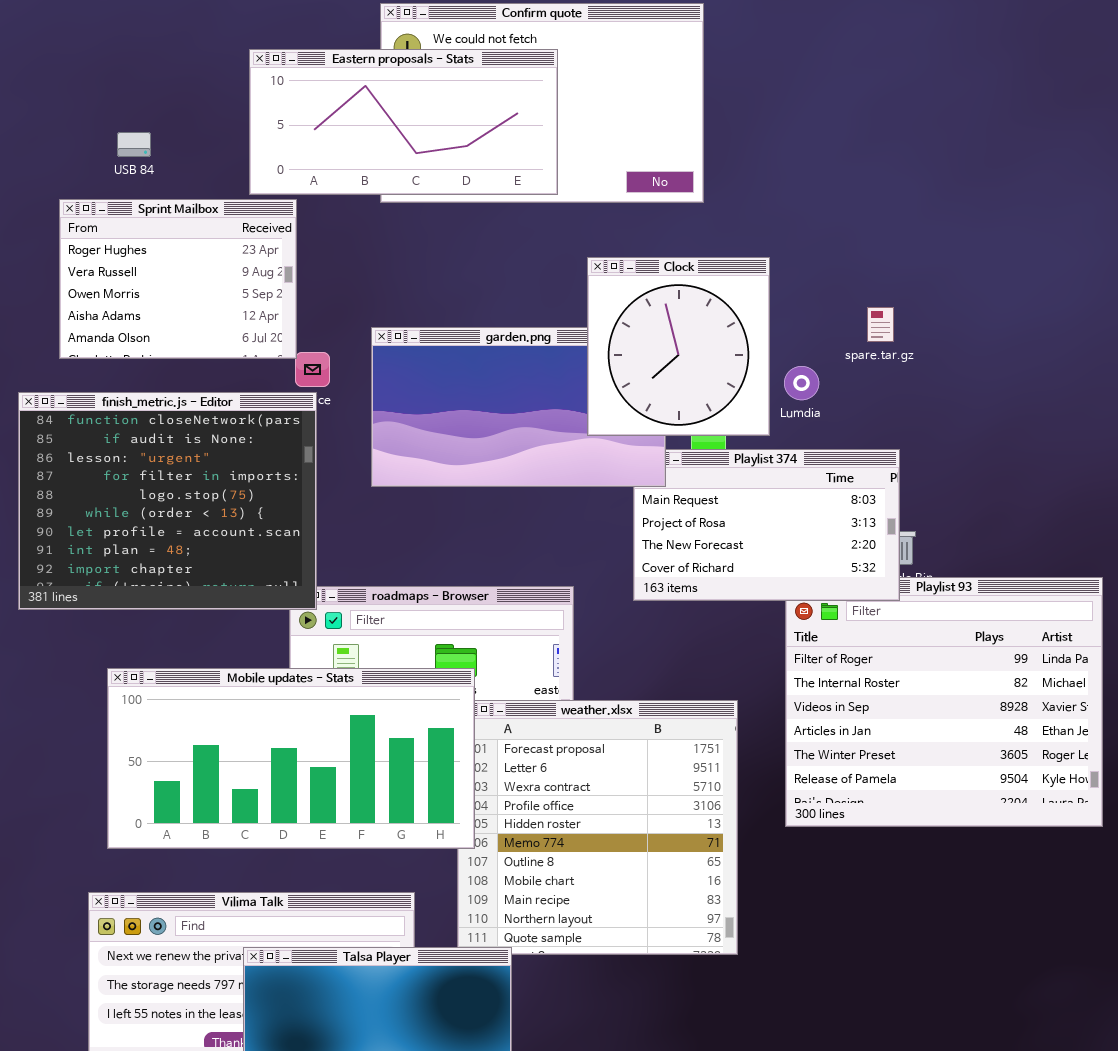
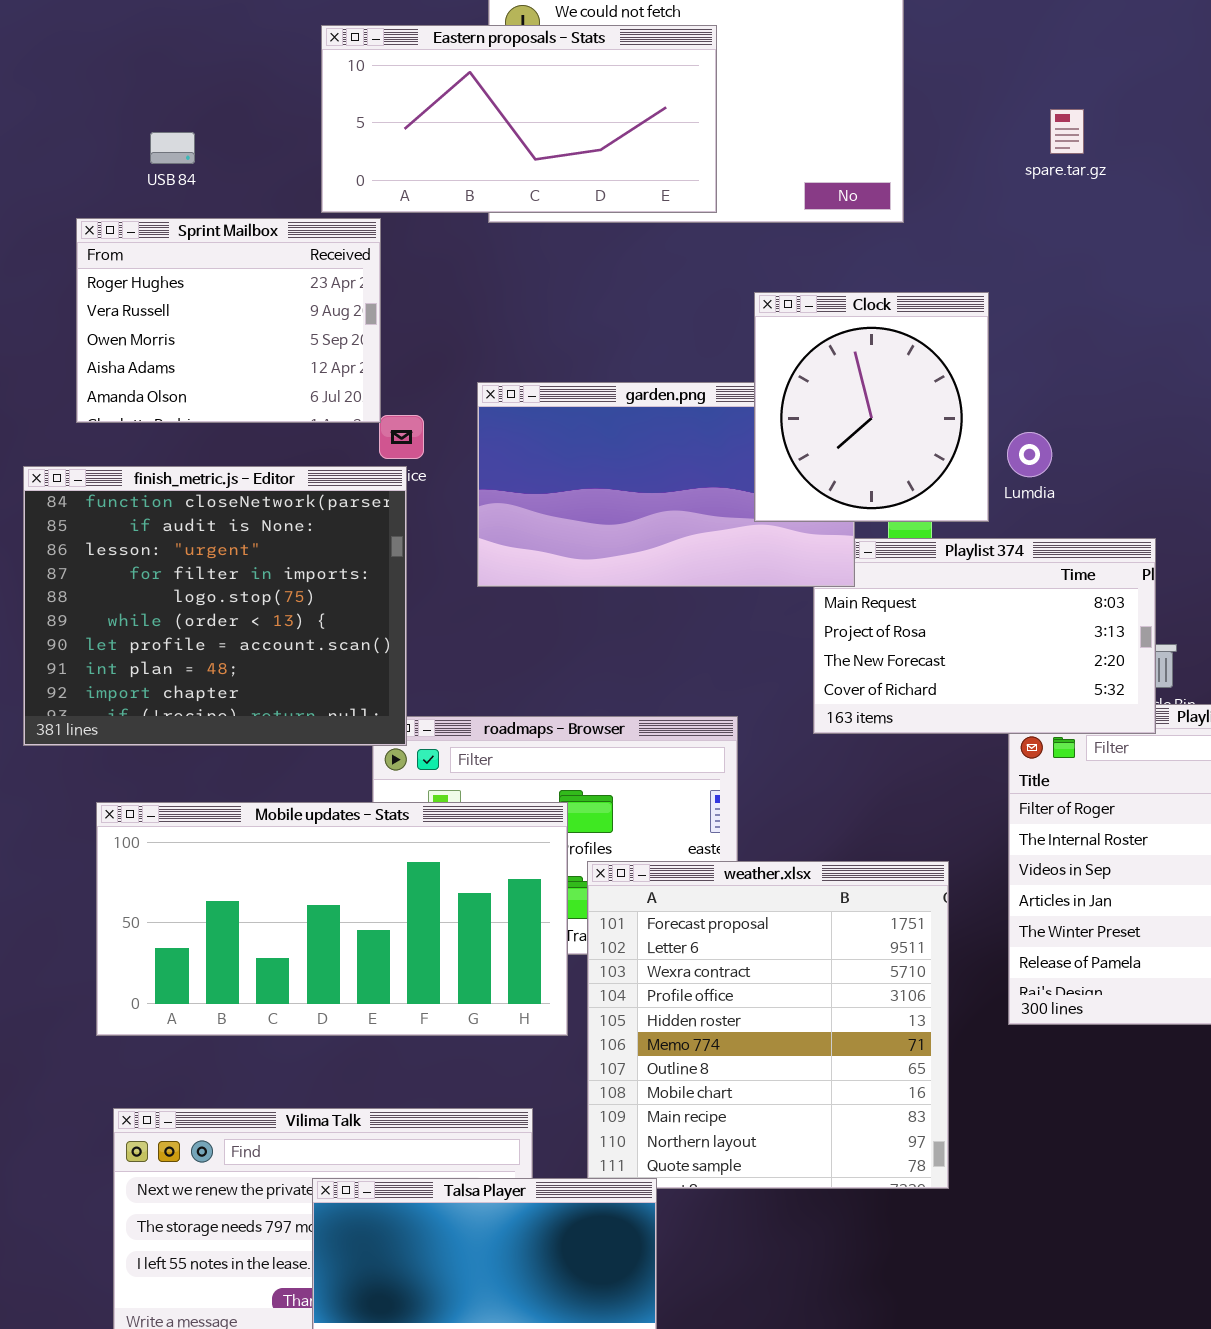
spare.tar.gz: [867,307,894,342] -> [1050,109,1084,154], moved
Mobile updates - Stats: [107,668,475,849] -> [96,802,568,1036], moved

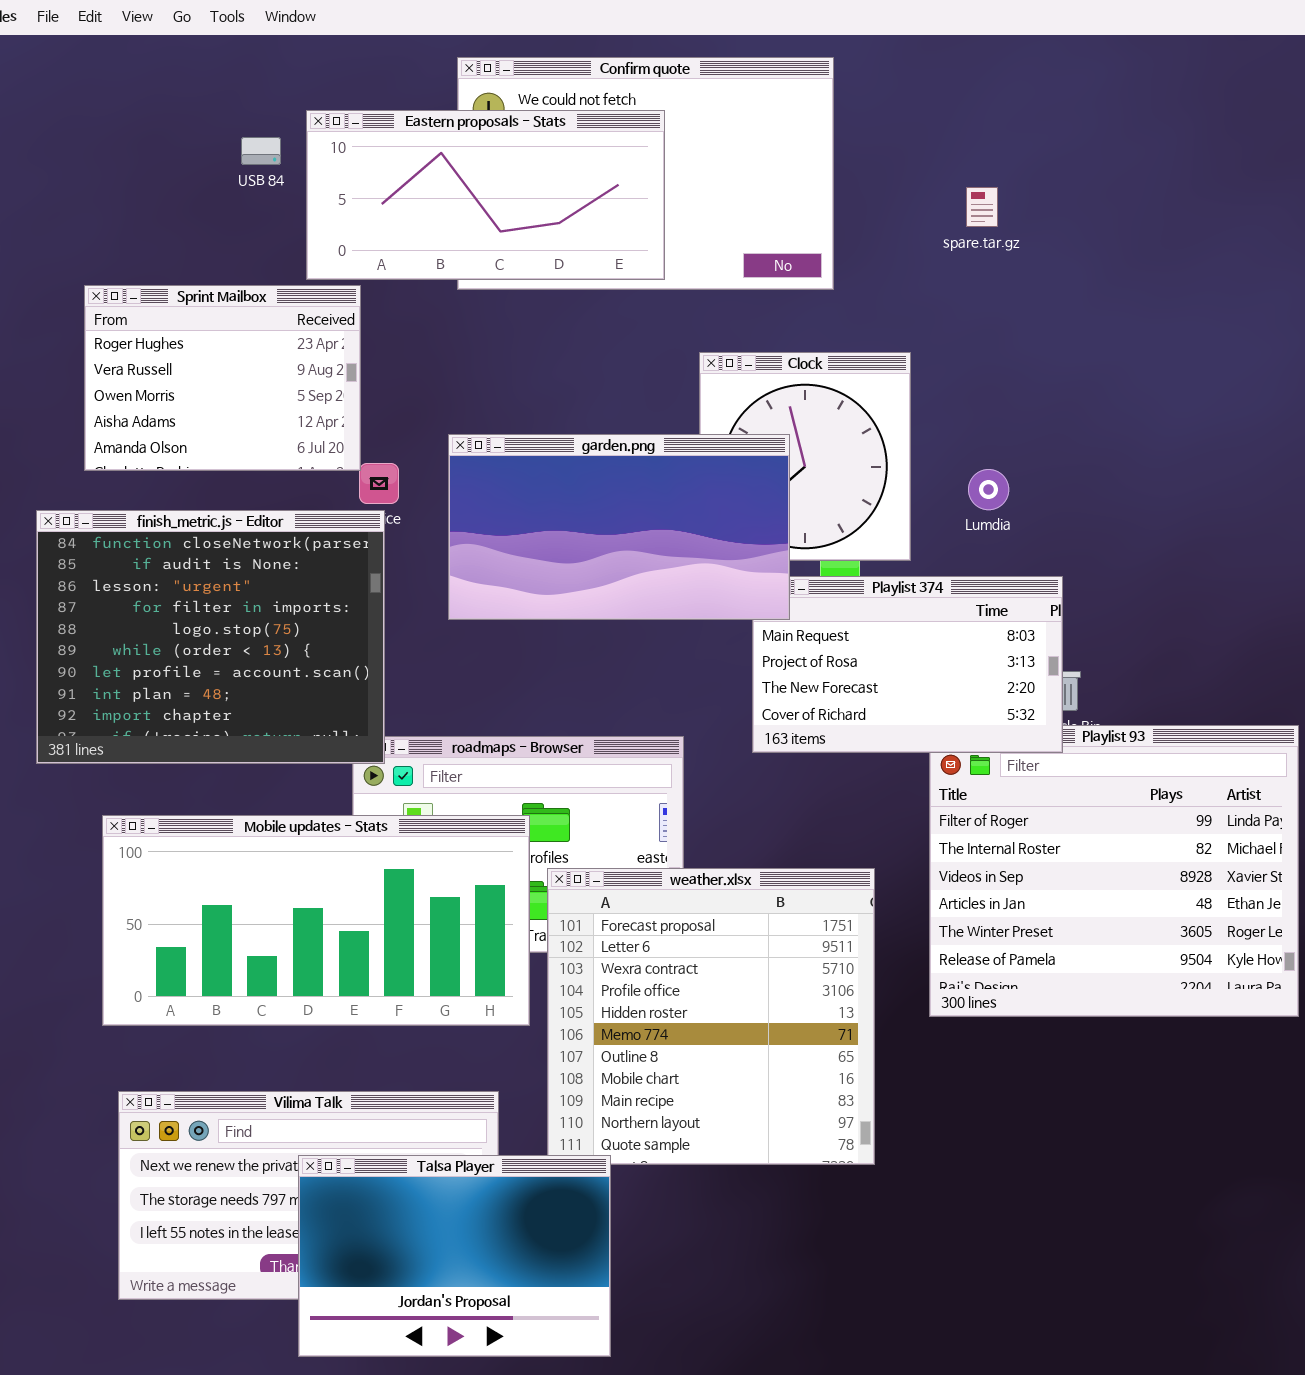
USB 84: [150,132,195,164] -> [241,137,281,165], moved
garden.png: [477,382,855,587] -> [448,434,790,620], raised
Lumdia: [1007,432,1052,477] -> [968,469,1009,510], moved

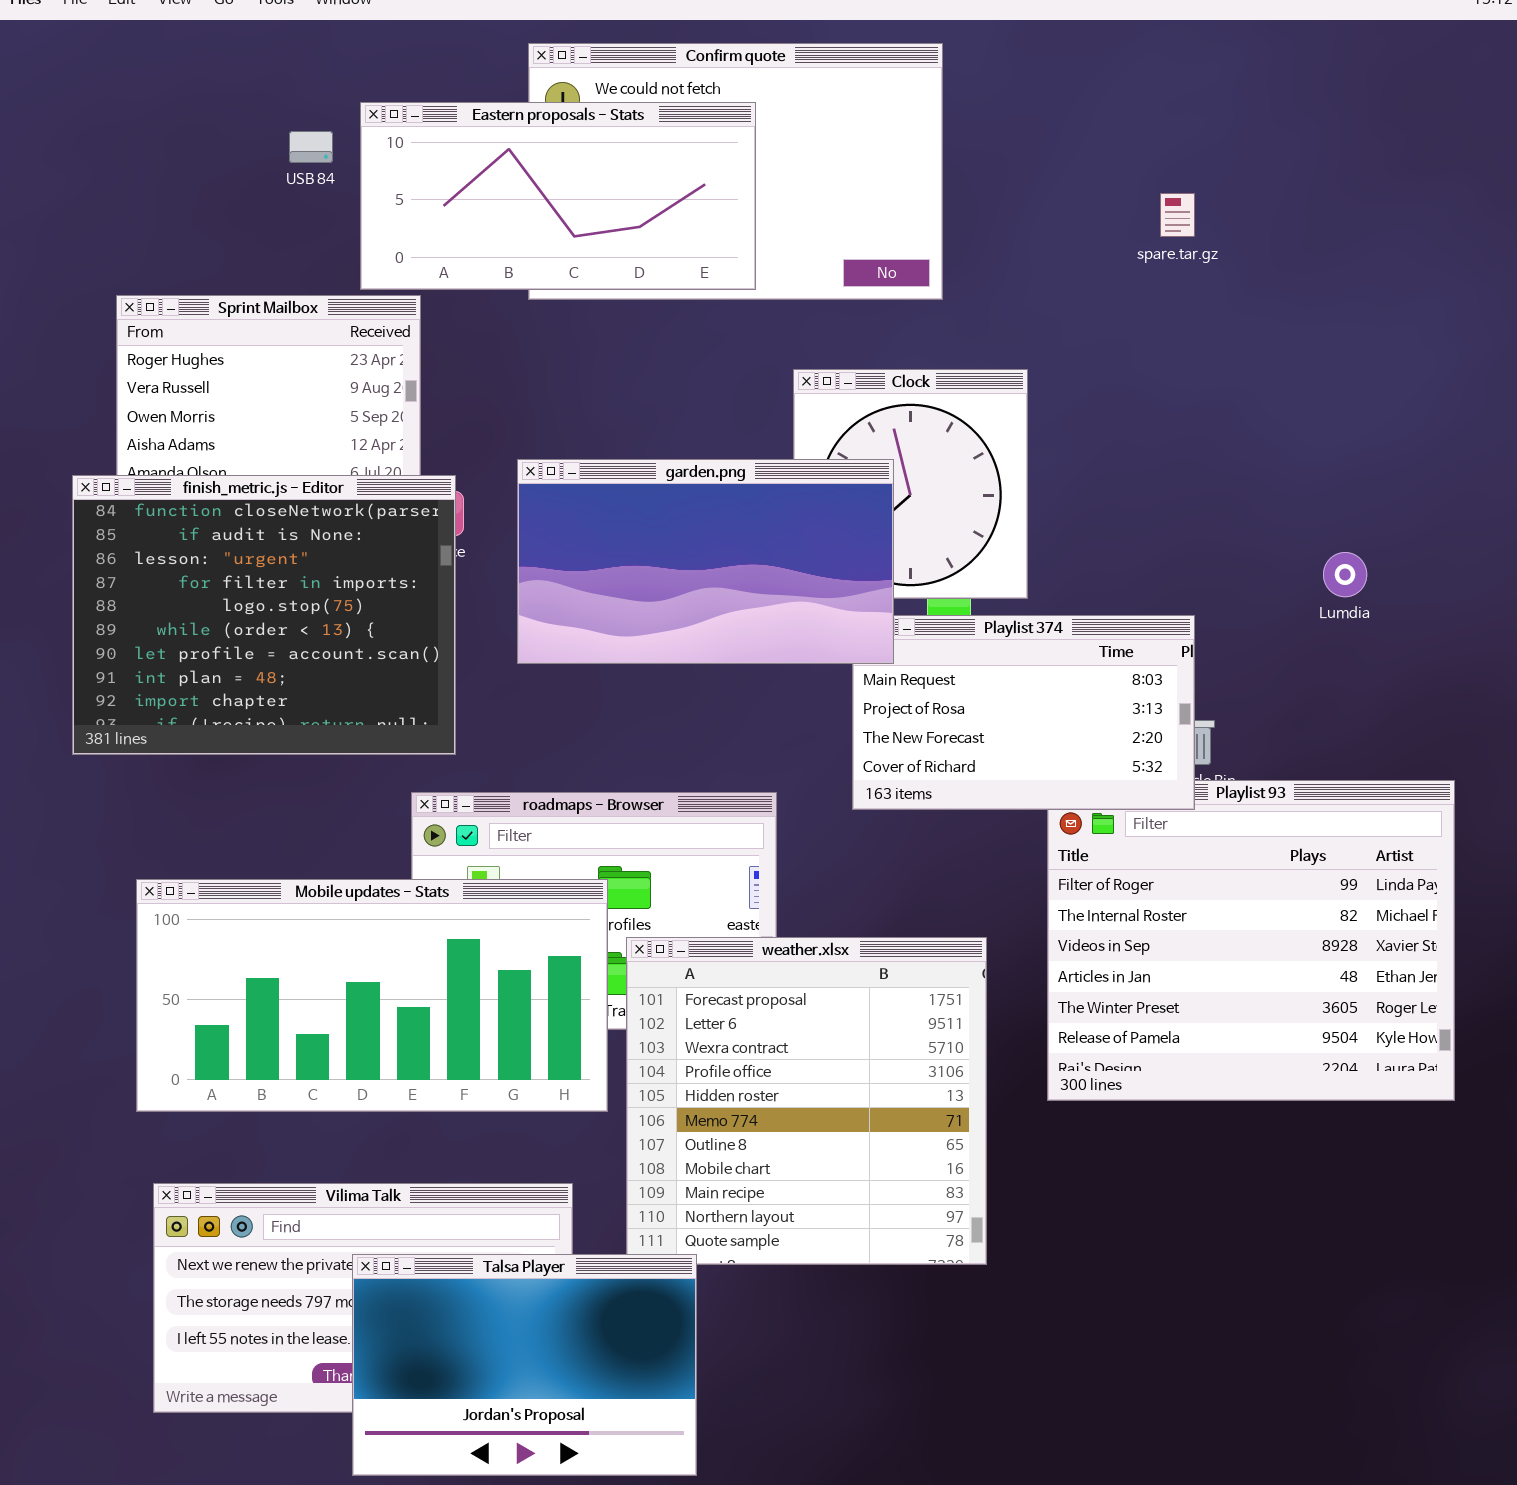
spare.tar.gz: [966,187,998,227] -> [1160,193,1195,237], moved
Lumdia: [968,469,1009,510] -> [1323,552,1367,597], moved
finish_metric.js - Editor: [36,510,385,764] -> [72,475,456,755], moved

